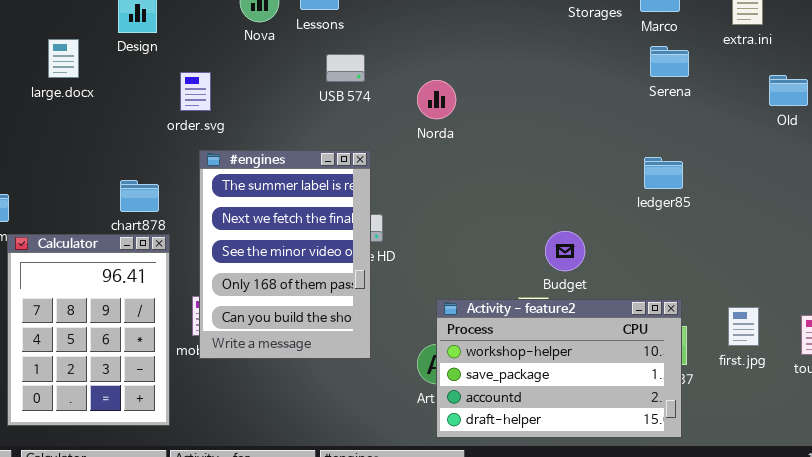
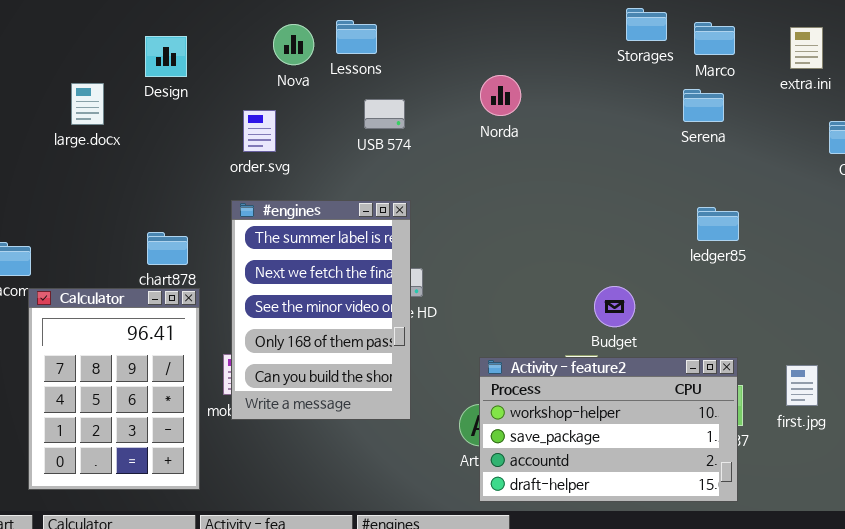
Serena: [650,46,689,77] -> [683,89,724,122], moved
order.svg: [180,72,211,111] -> [243,110,276,152], moved
Norda: [417,80,456,119] -> [480,75,521,116], moved

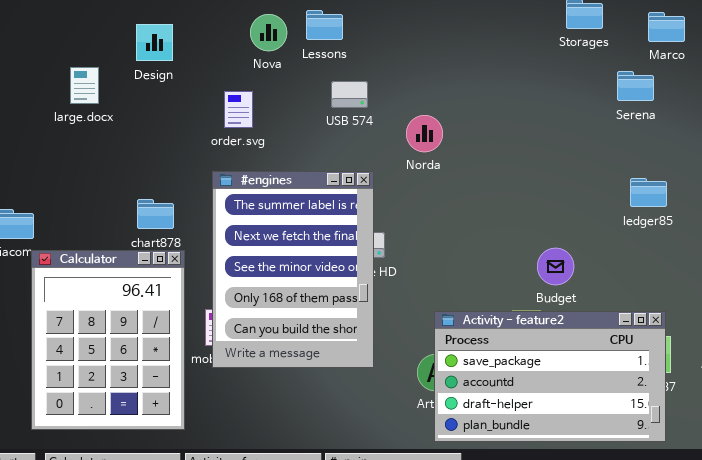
Marco: [694,22,735,55] -> [648,12,685,42], moved
Norda: [480,75,521,116] -> [406,115,443,152], moved
Activity - feature2: [479,357,738,502] -> [434,311,666,442], scrolled down 1 row

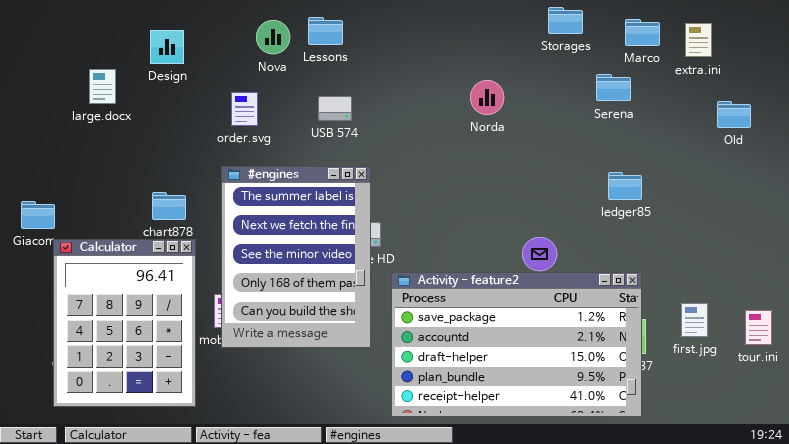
USB 574: [331,81,368,108] -> [318,96,352,121], moved
Norda: [406,115,443,152] -> [470,80,504,115], moved
Activity - feature2: [434,311,666,442] -> [391,272,642,417], resized

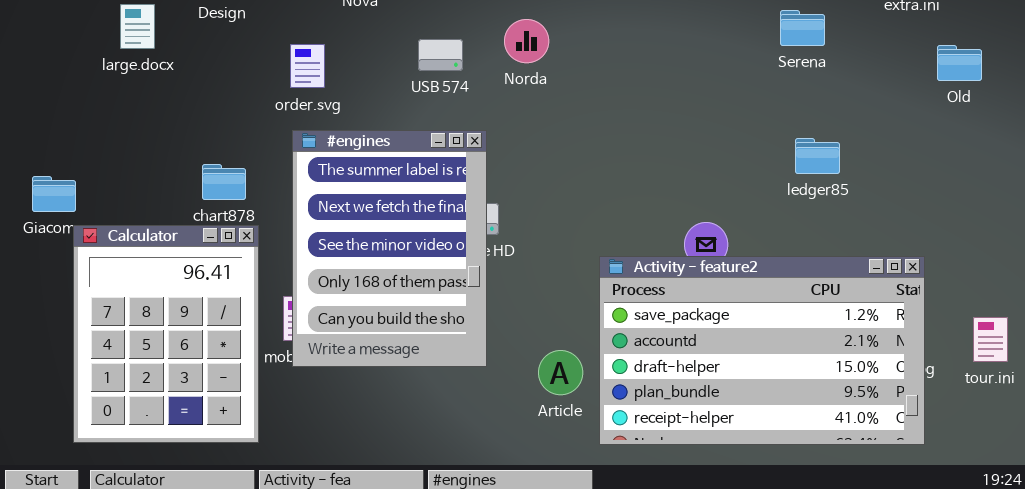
Norda: [470,80,504,115] -> [504,19,549,63], moved
order.svg: [231,92,258,126] -> [290,44,325,88], moved
Activity - feature2: [391,272,642,417] -> [599,256,925,445], moved

